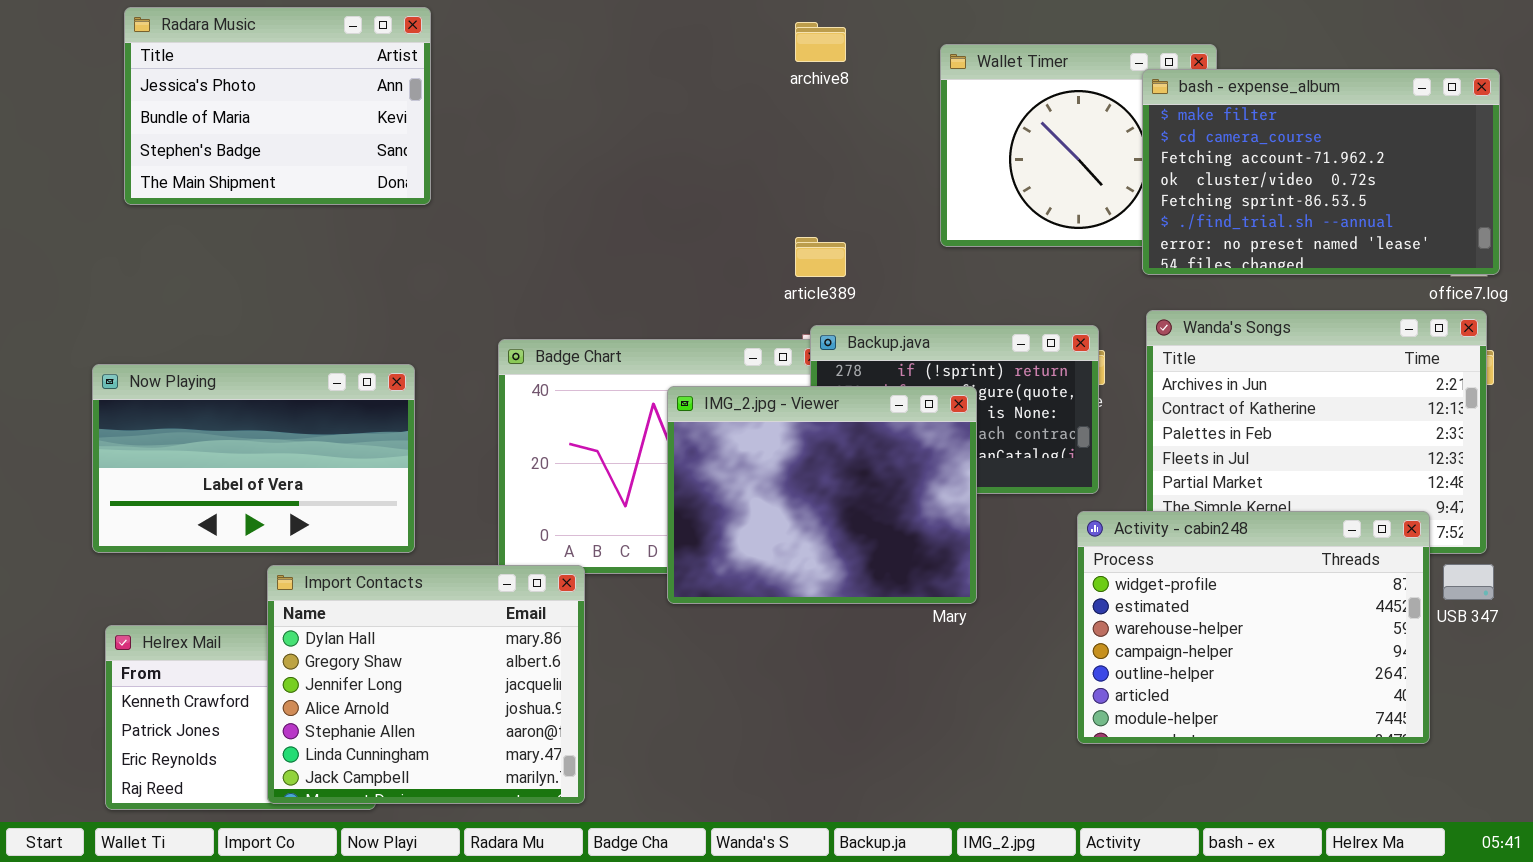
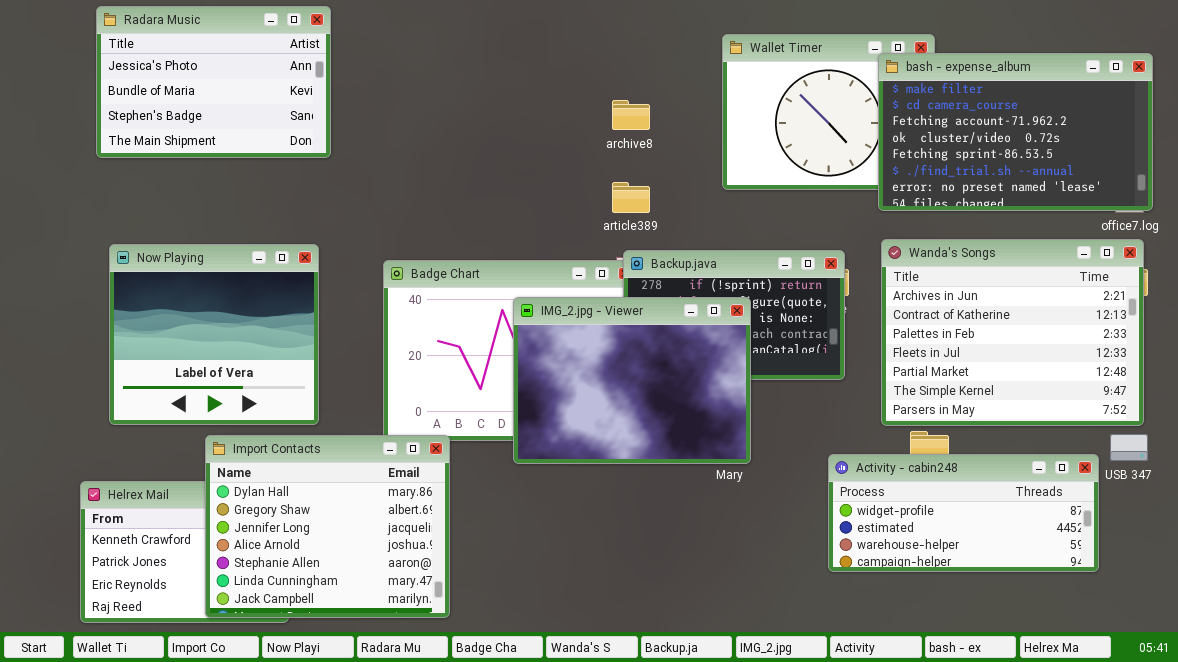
archive8: [795,22,846,62] -> [612,100,650,130], moved
Now Playing: [92,364,415,553] -> [109,244,319,425], resized
Activity - cabin248: [1077,511,1430,744] -> [828,454,1099,572], resized

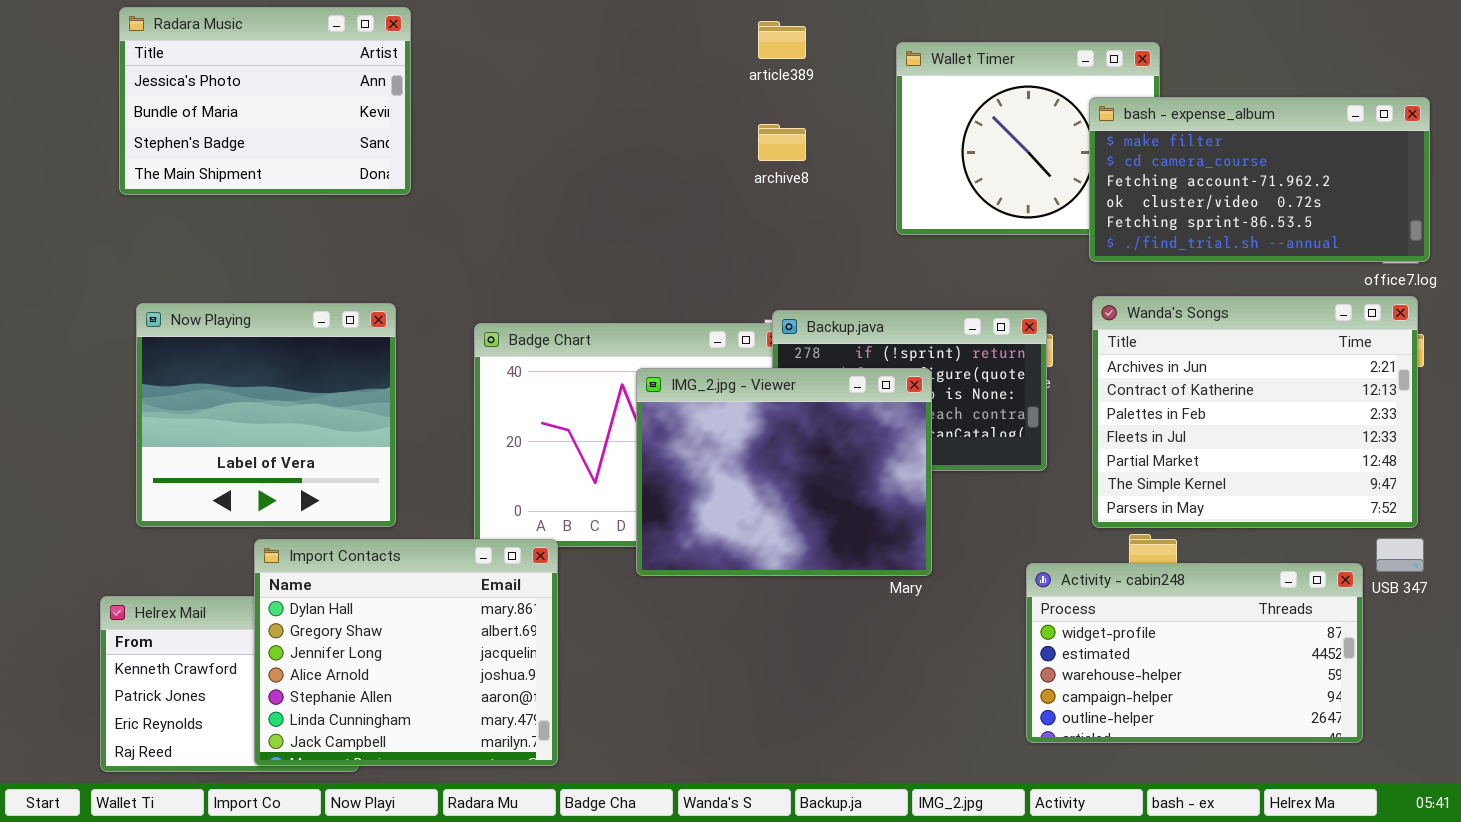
bash - expense_album: [878,53,1153,211] -> [1089,97,1430,262], resized
article389: [612,182,650,213] -> [758,21,806,59], moved
Activity - cabin248: [828,454,1099,572] -> [1026,563,1363,743], resized

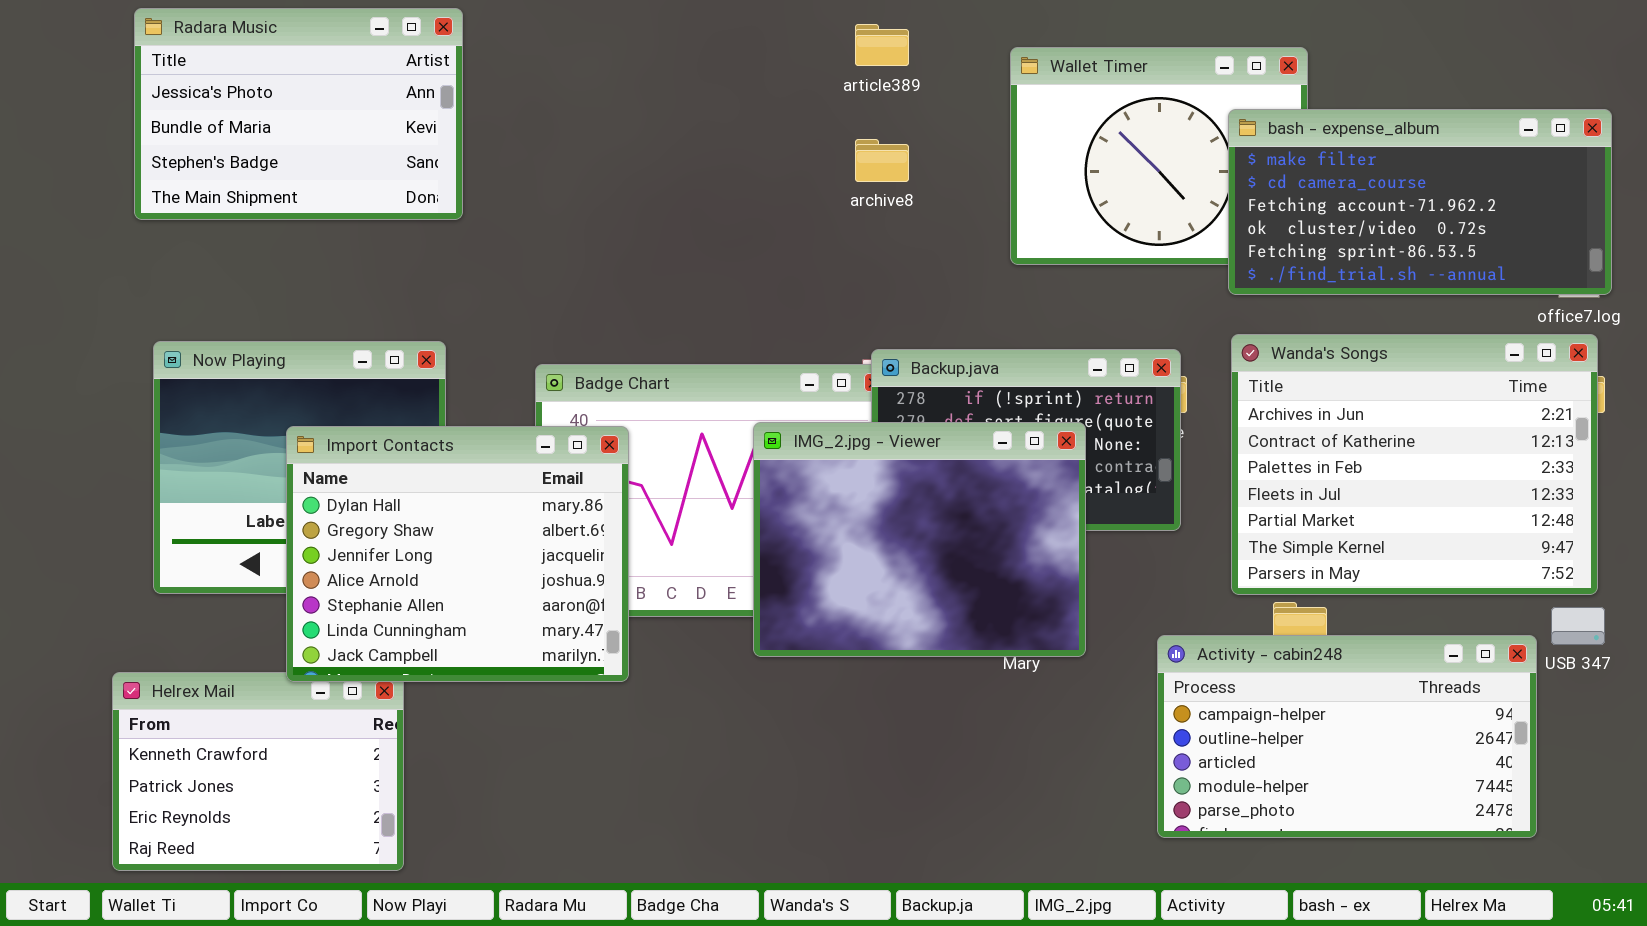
IMG_2.jpg - Viewer: [636,368,932,576] -> [753,422,1086,657], moved
Import Contacts: [254,539,558,766] -> [286,426,629,682], moved
Activity - cabin248: [1026,563,1363,743] -> [1157,635,1537,838], scrolled down 3 rows

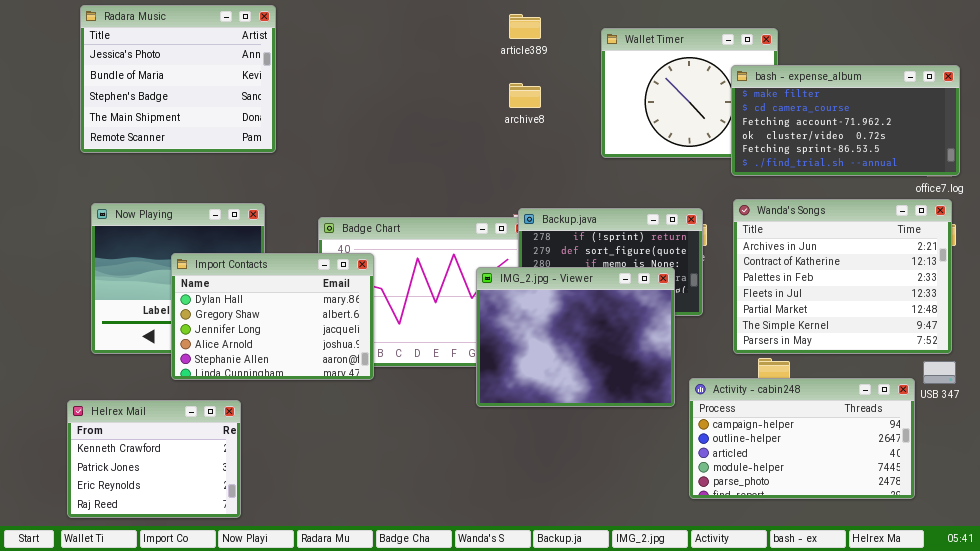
Radara Music: [134,8,463,220] -> [80,5,276,153], resized
IMG_2.jpg - Viewer: [753,422,1086,657] -> [476,267,675,407], moved
Import Contacts: [286,426,629,682] -> [171,253,374,380], resized

